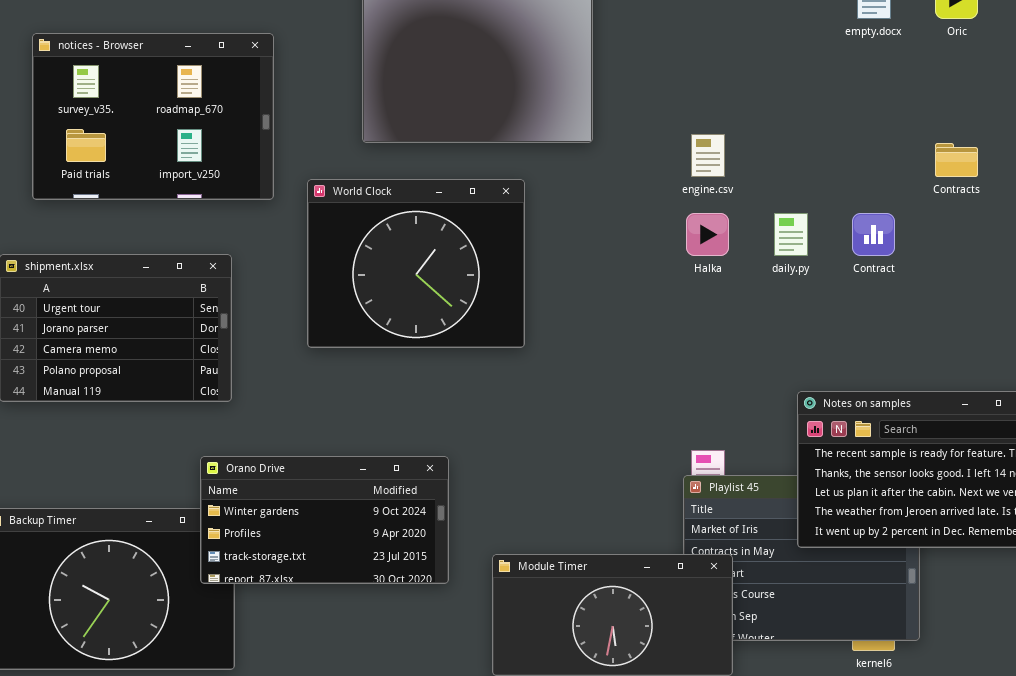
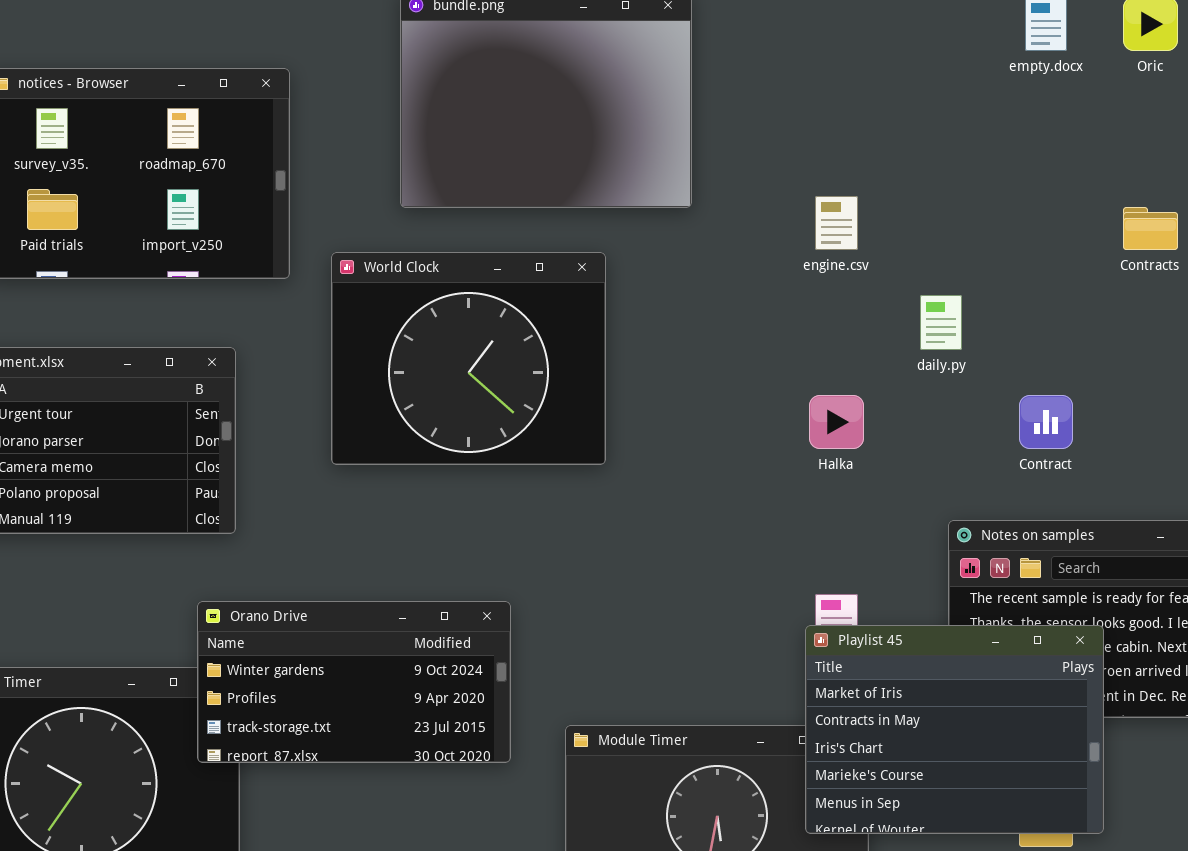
Halka: [686,213,729,256] -> [809,395,864,449], moved
Contract: [852,213,895,256] -> [1019,395,1073,449], moved
Playlist 45: [683,475,920,641] -> [805,625,1104,834], raised

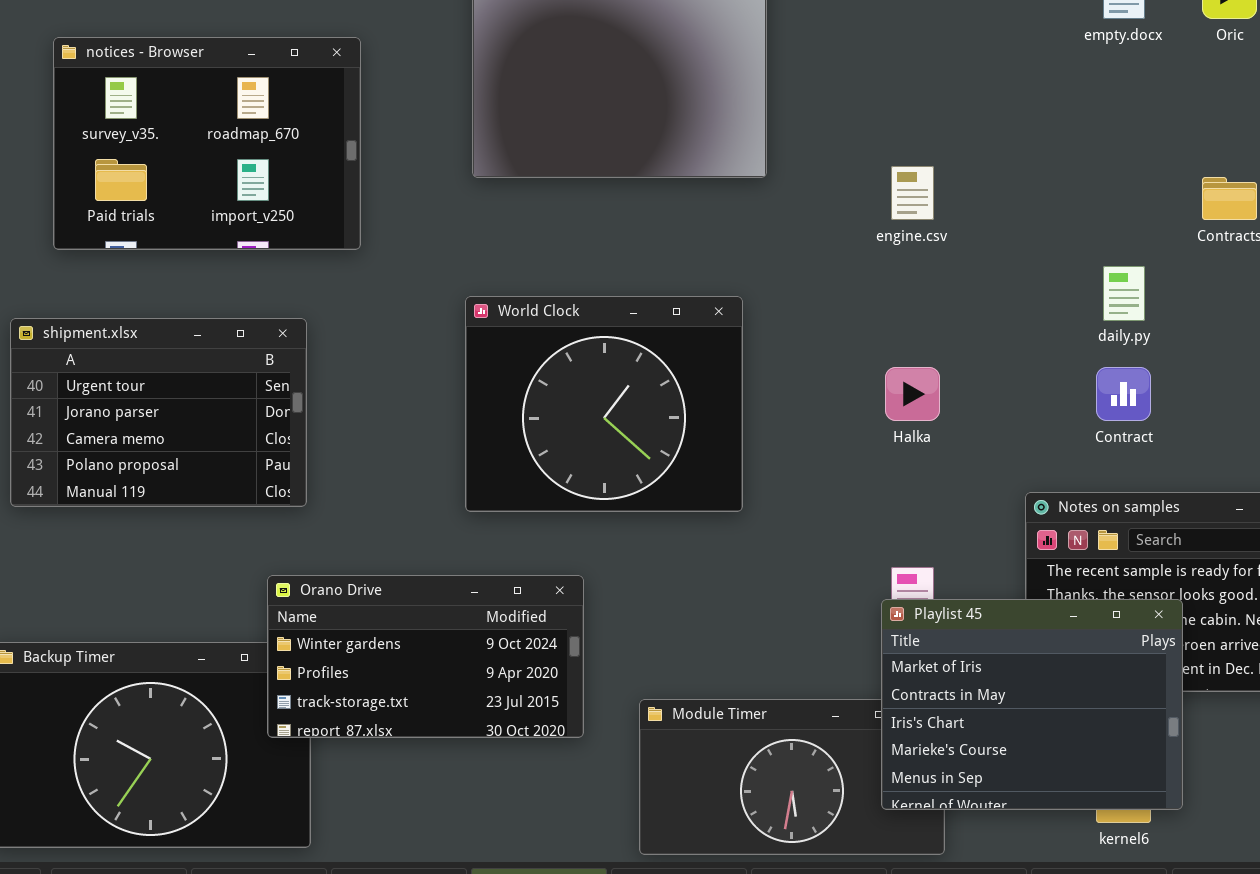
World Clock: [331,252,606,465] -> [465,296,743,512], moved
daily.py: [920,295,962,350] -> [1103,266,1145,321], moved

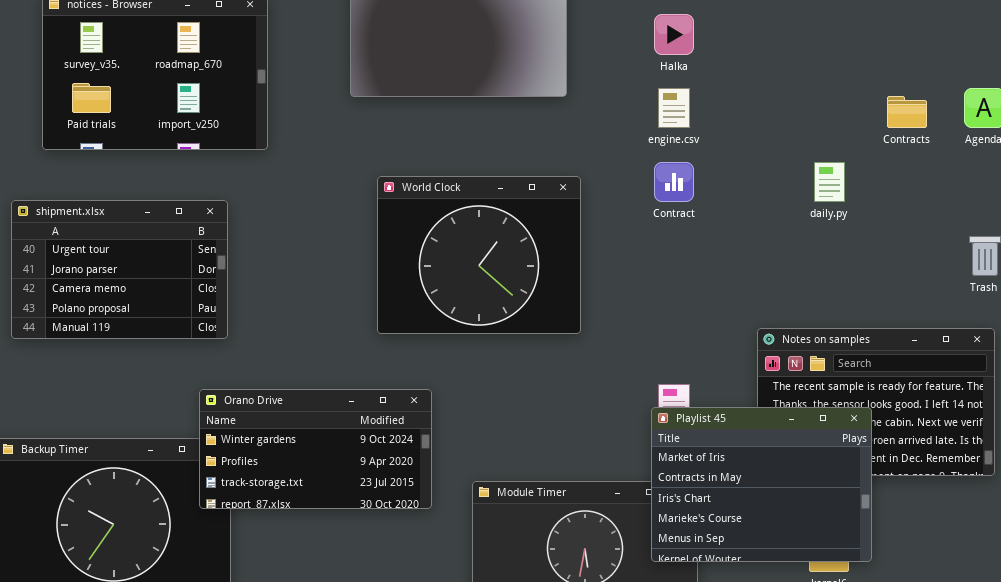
World Clock: [465,296,743,512] -> [377,176,581,334], moved
Halka: [885,367,940,421] -> [654,14,694,55], moved
Contract: [1096,367,1151,421] -> [654,162,694,202], moved

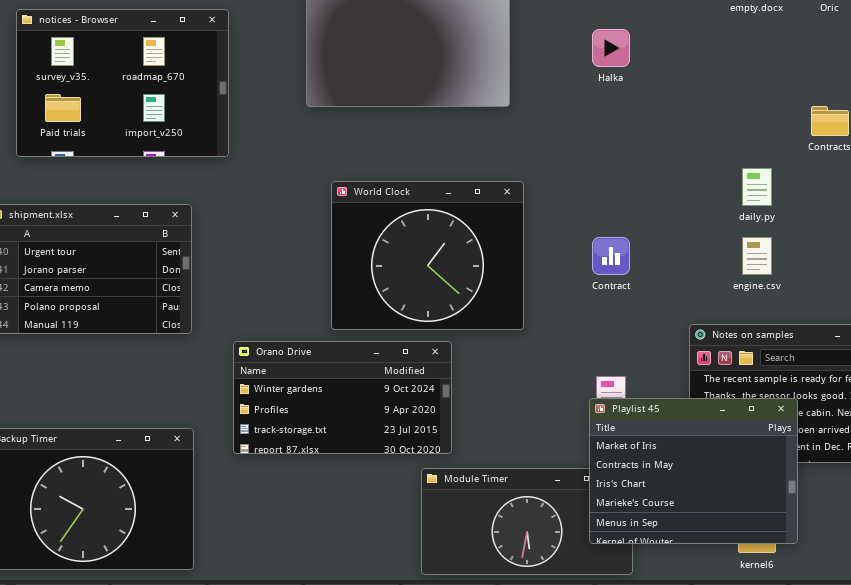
engine.csv: [658,88,690,128] -> [742,237,772,275], moved
Contract: [654,162,694,202] -> [592,237,630,275], moved
Orano Drive: [199,389,432,509] -> [233,341,452,454], moved

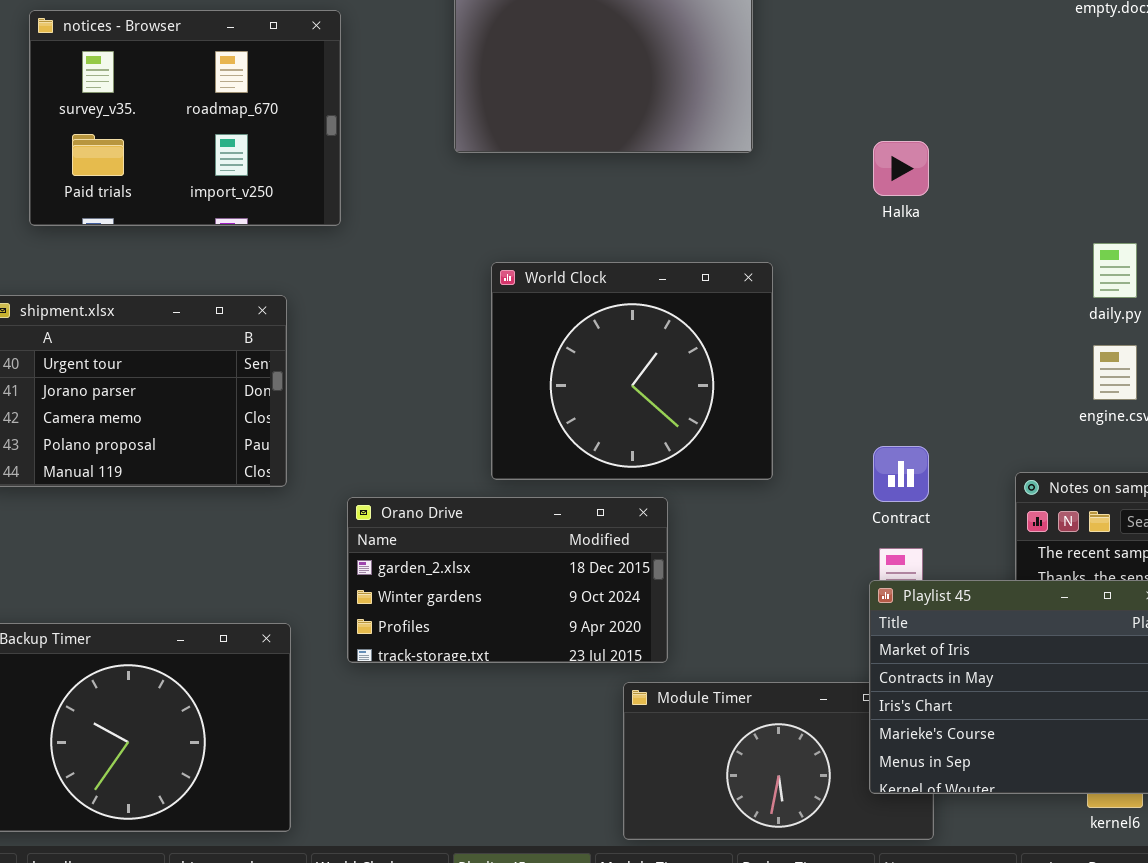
Halka: [592,29,630,67] -> [873,141,929,196], moved
Contract: [592,237,630,275] -> [873,446,929,502], moved
Orano Drive: [233,341,452,454] -> [347,497,668,663], scrolled up 1 row

